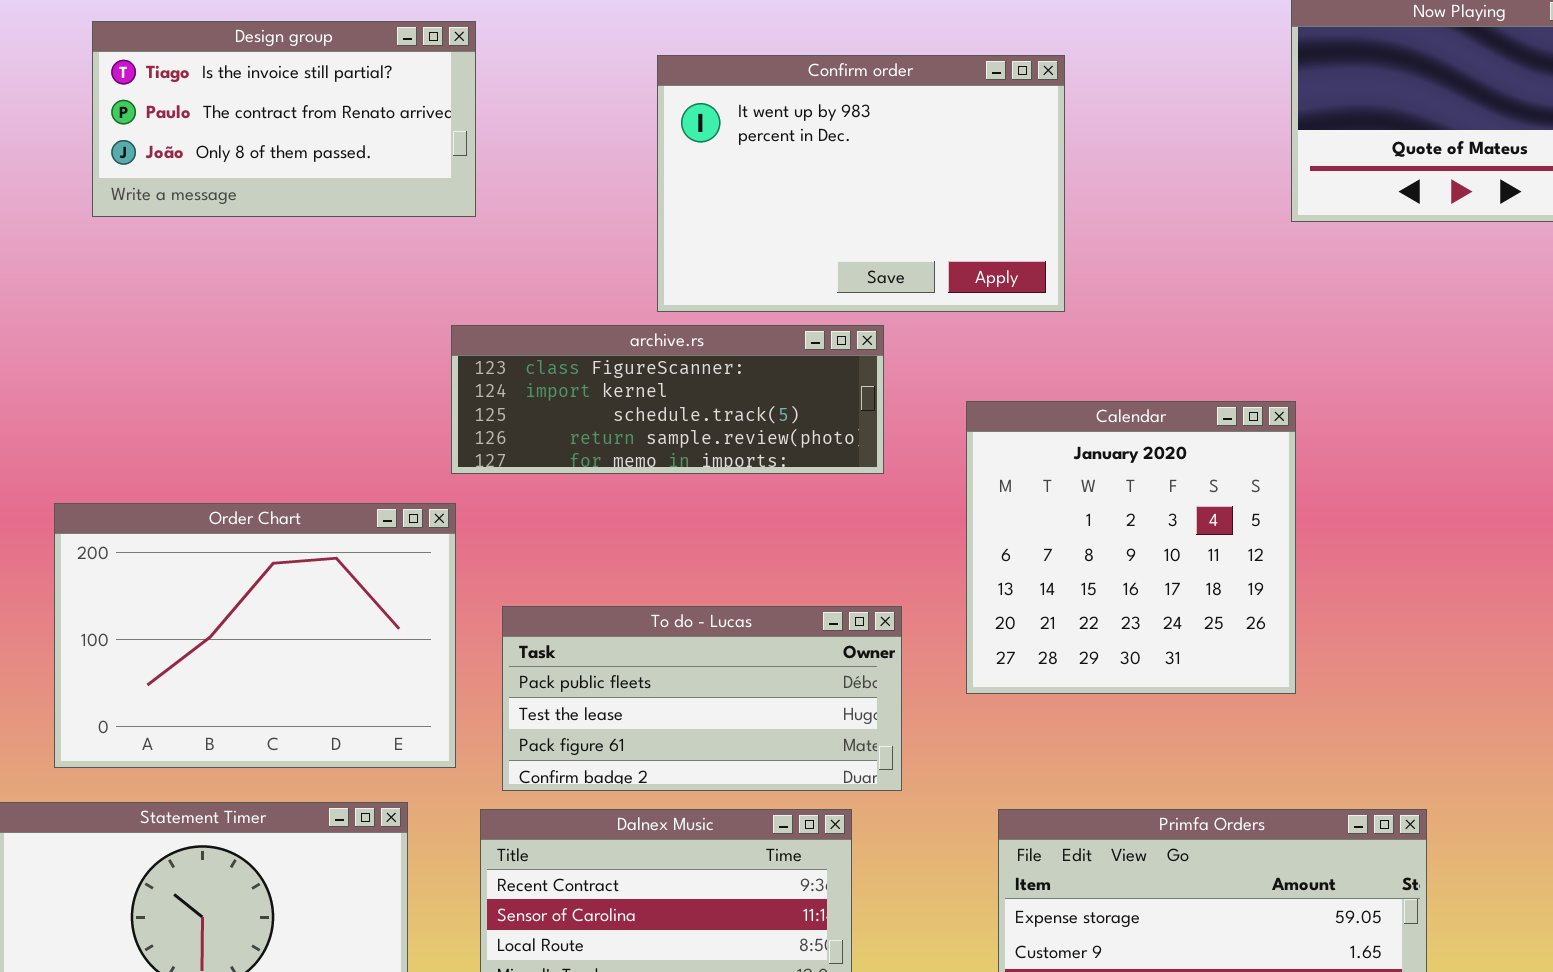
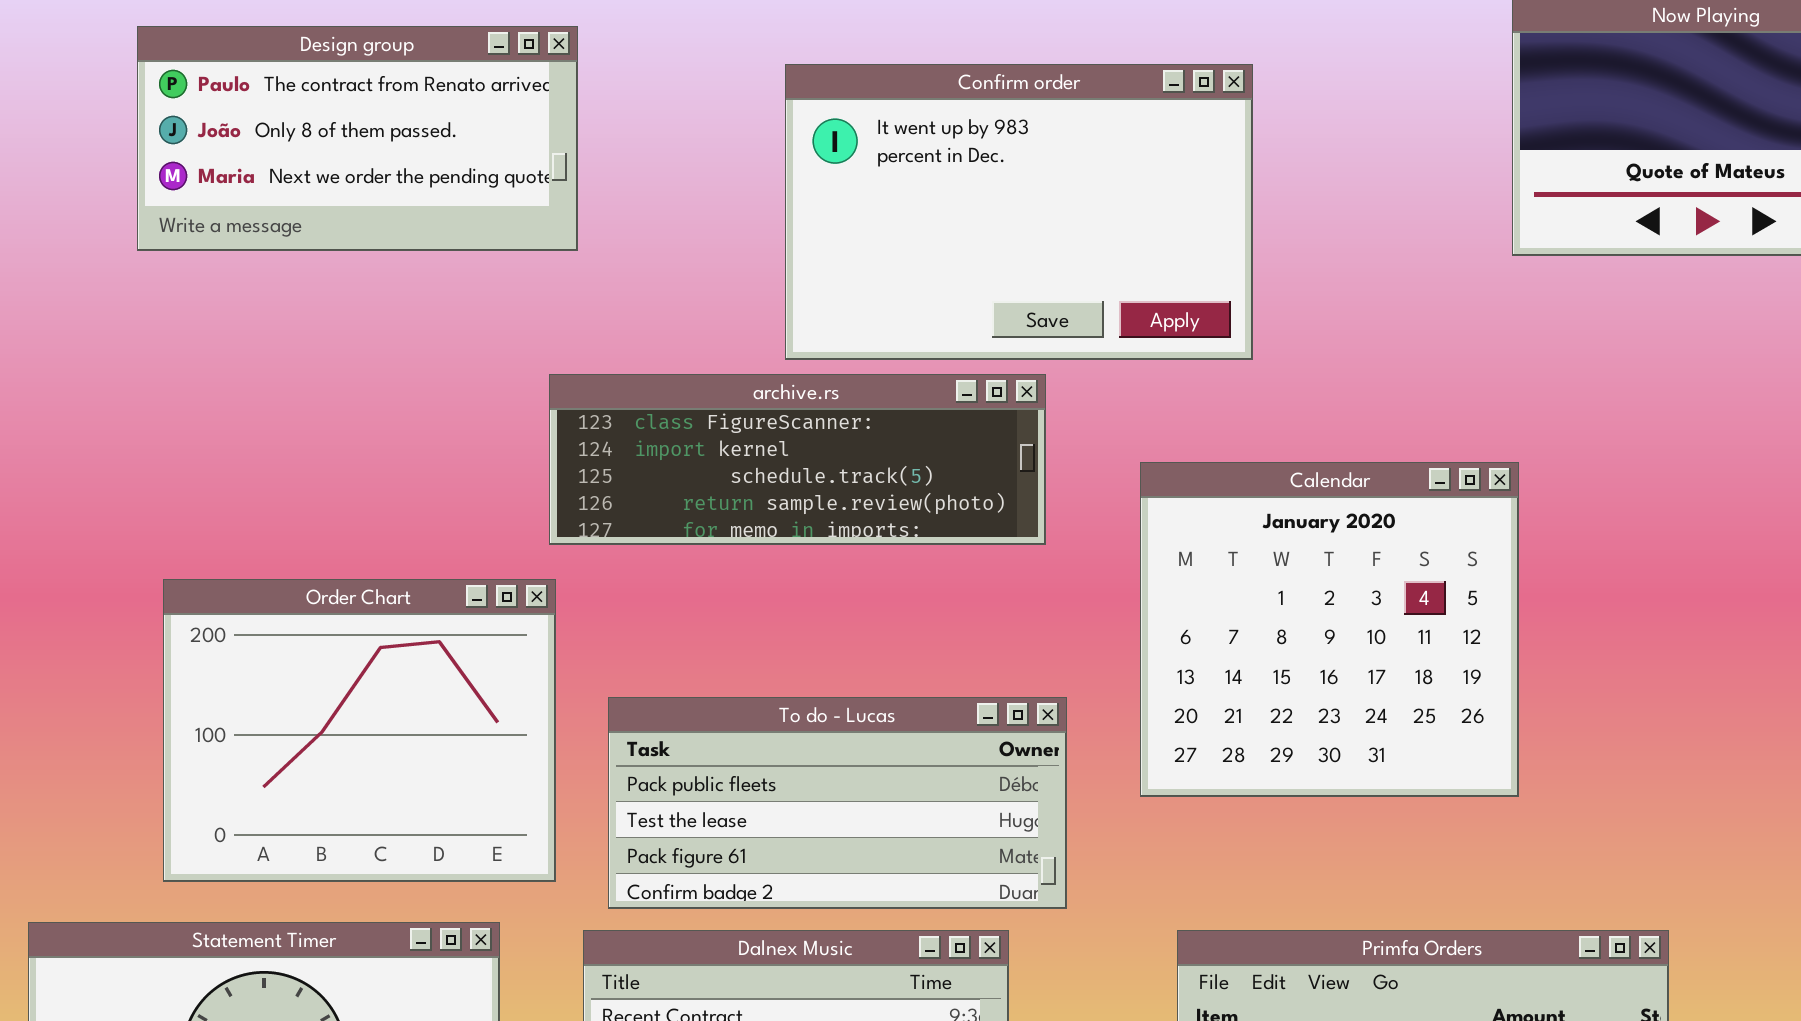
Design group: [92,21,476,217] -> [137,26,578,251], scrolled down 1 row
Order Chart: [54,503,456,768] -> [163,579,556,882], resized

